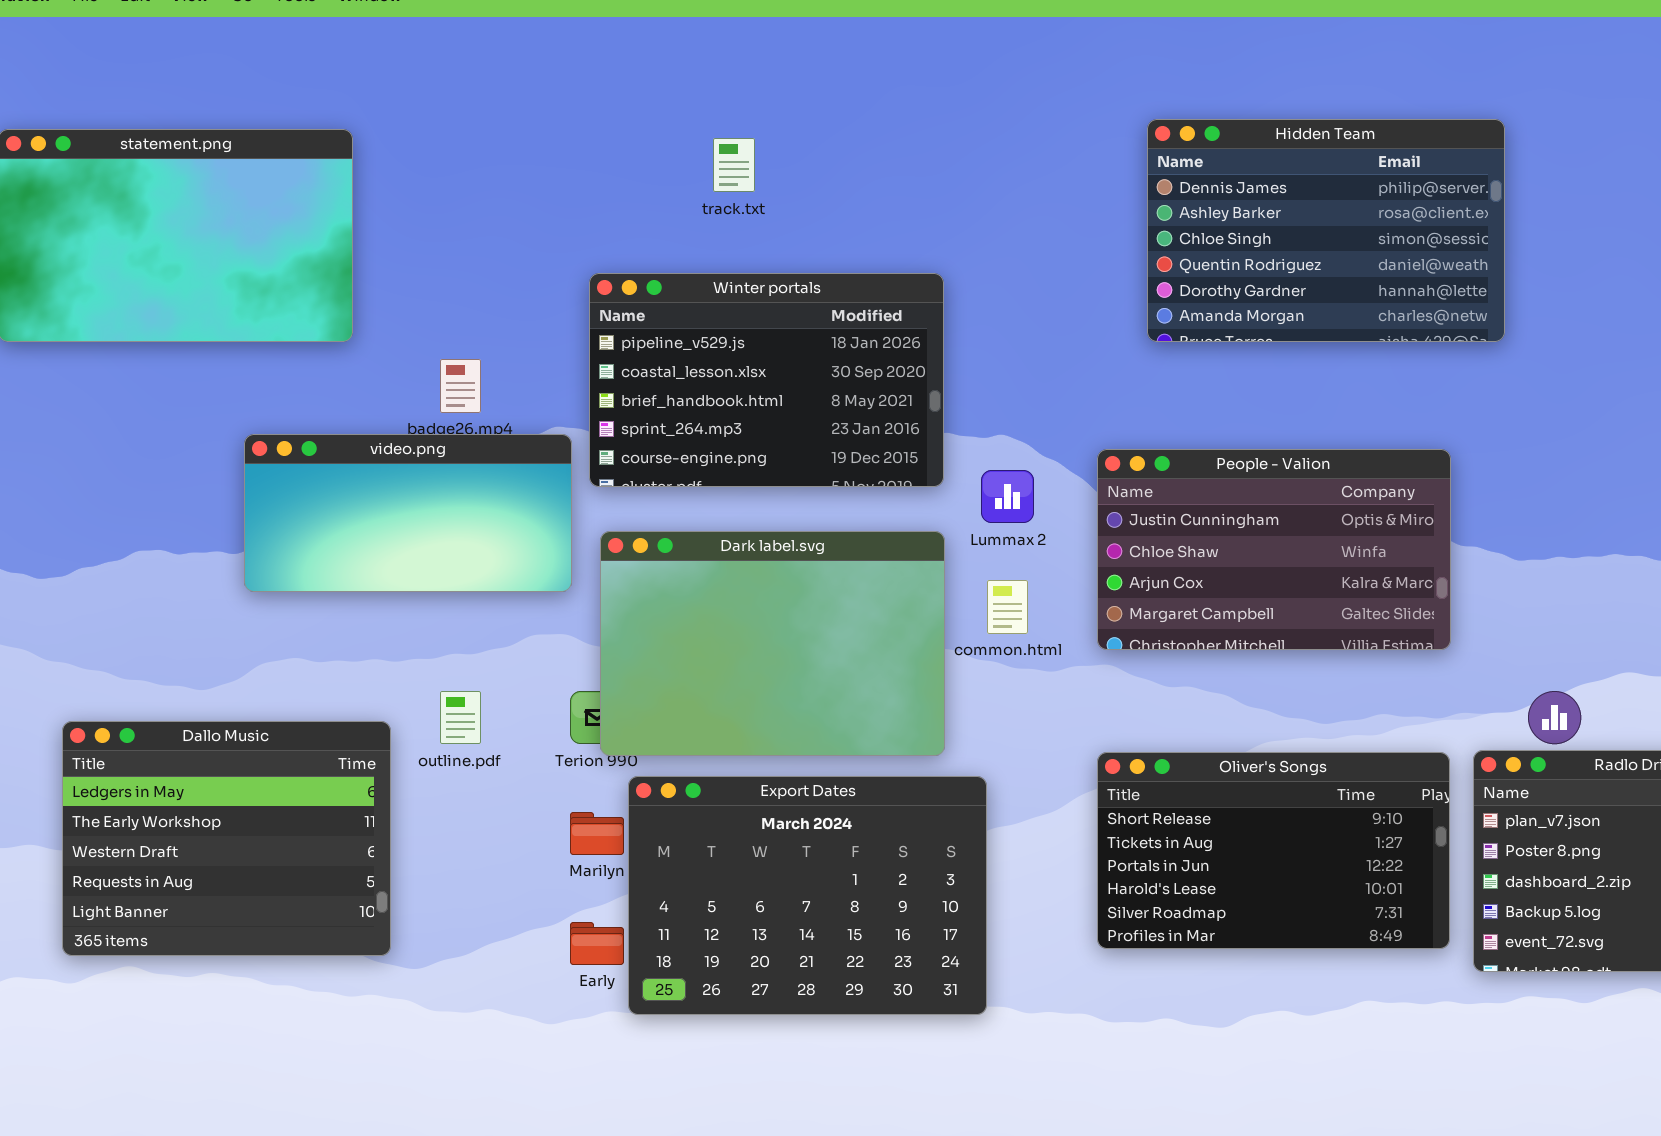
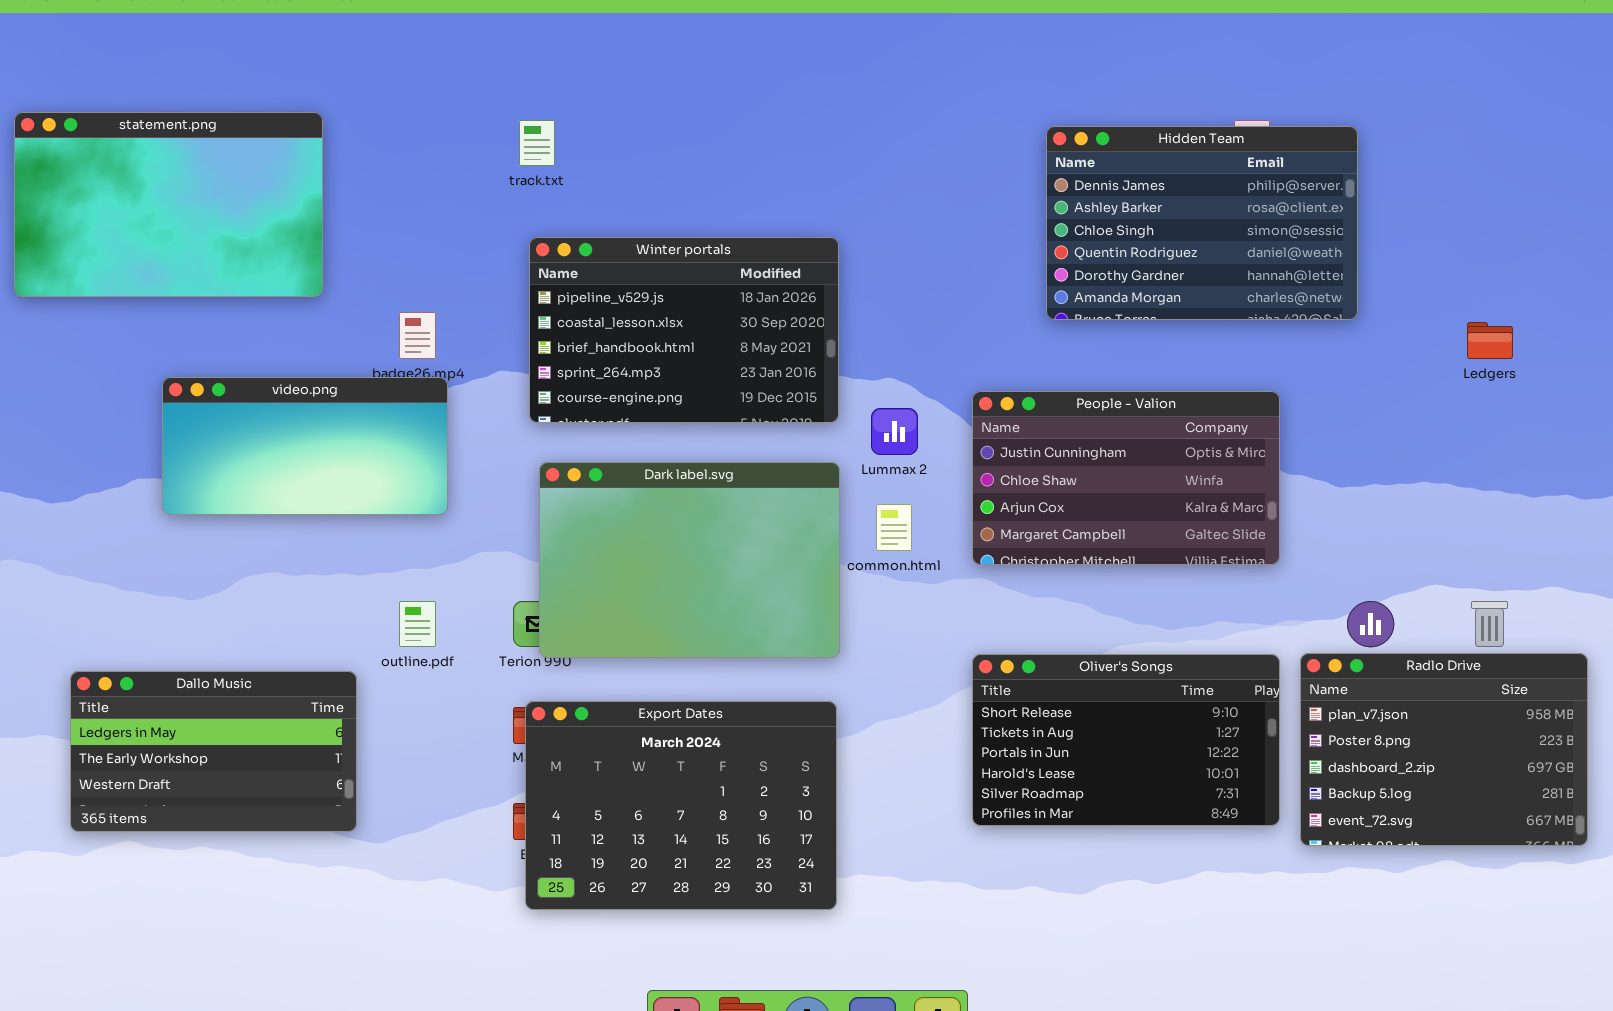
Hidden Team: [1147,119,1505,342] -> [1046,126,1358,320], moved
track.txt: [713,138,755,192] -> [519,120,555,166], moved
video.png: [244,434,572,592] -> [162,377,448,515], moved
Dallo Music: [62,721,391,956] -> [70,671,357,832], resized
Export Dates: [628,776,987,1015] -> [525,701,837,910], moved

